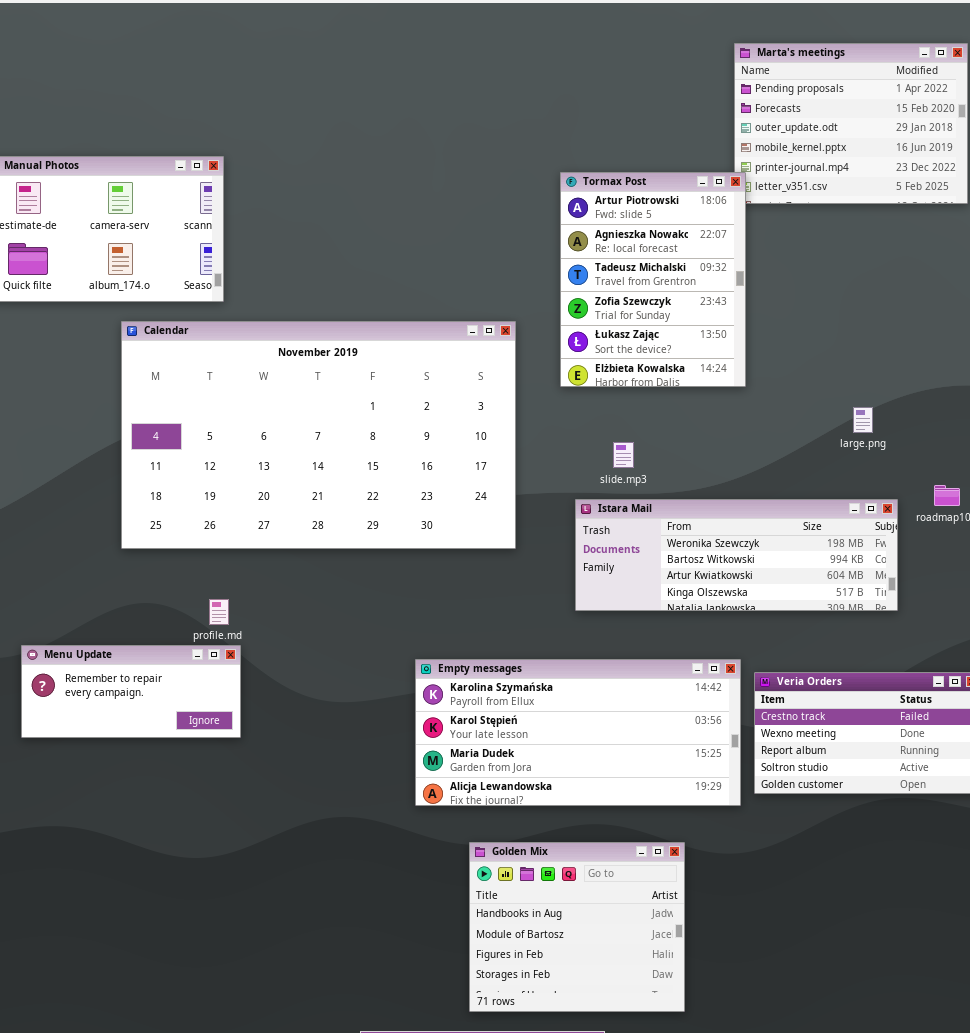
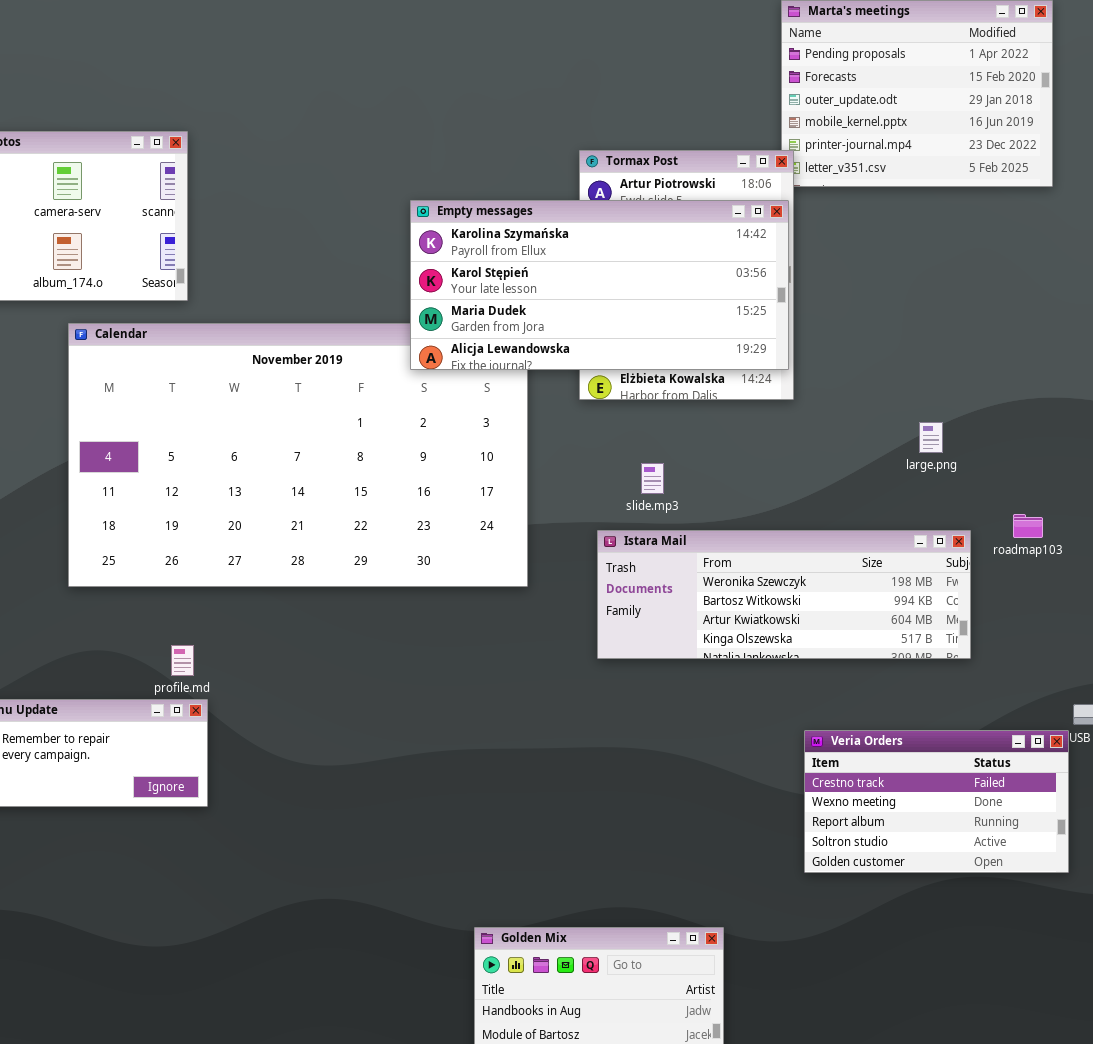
Empty messages: [415,659,741,806] -> [410,200,789,370], moved

